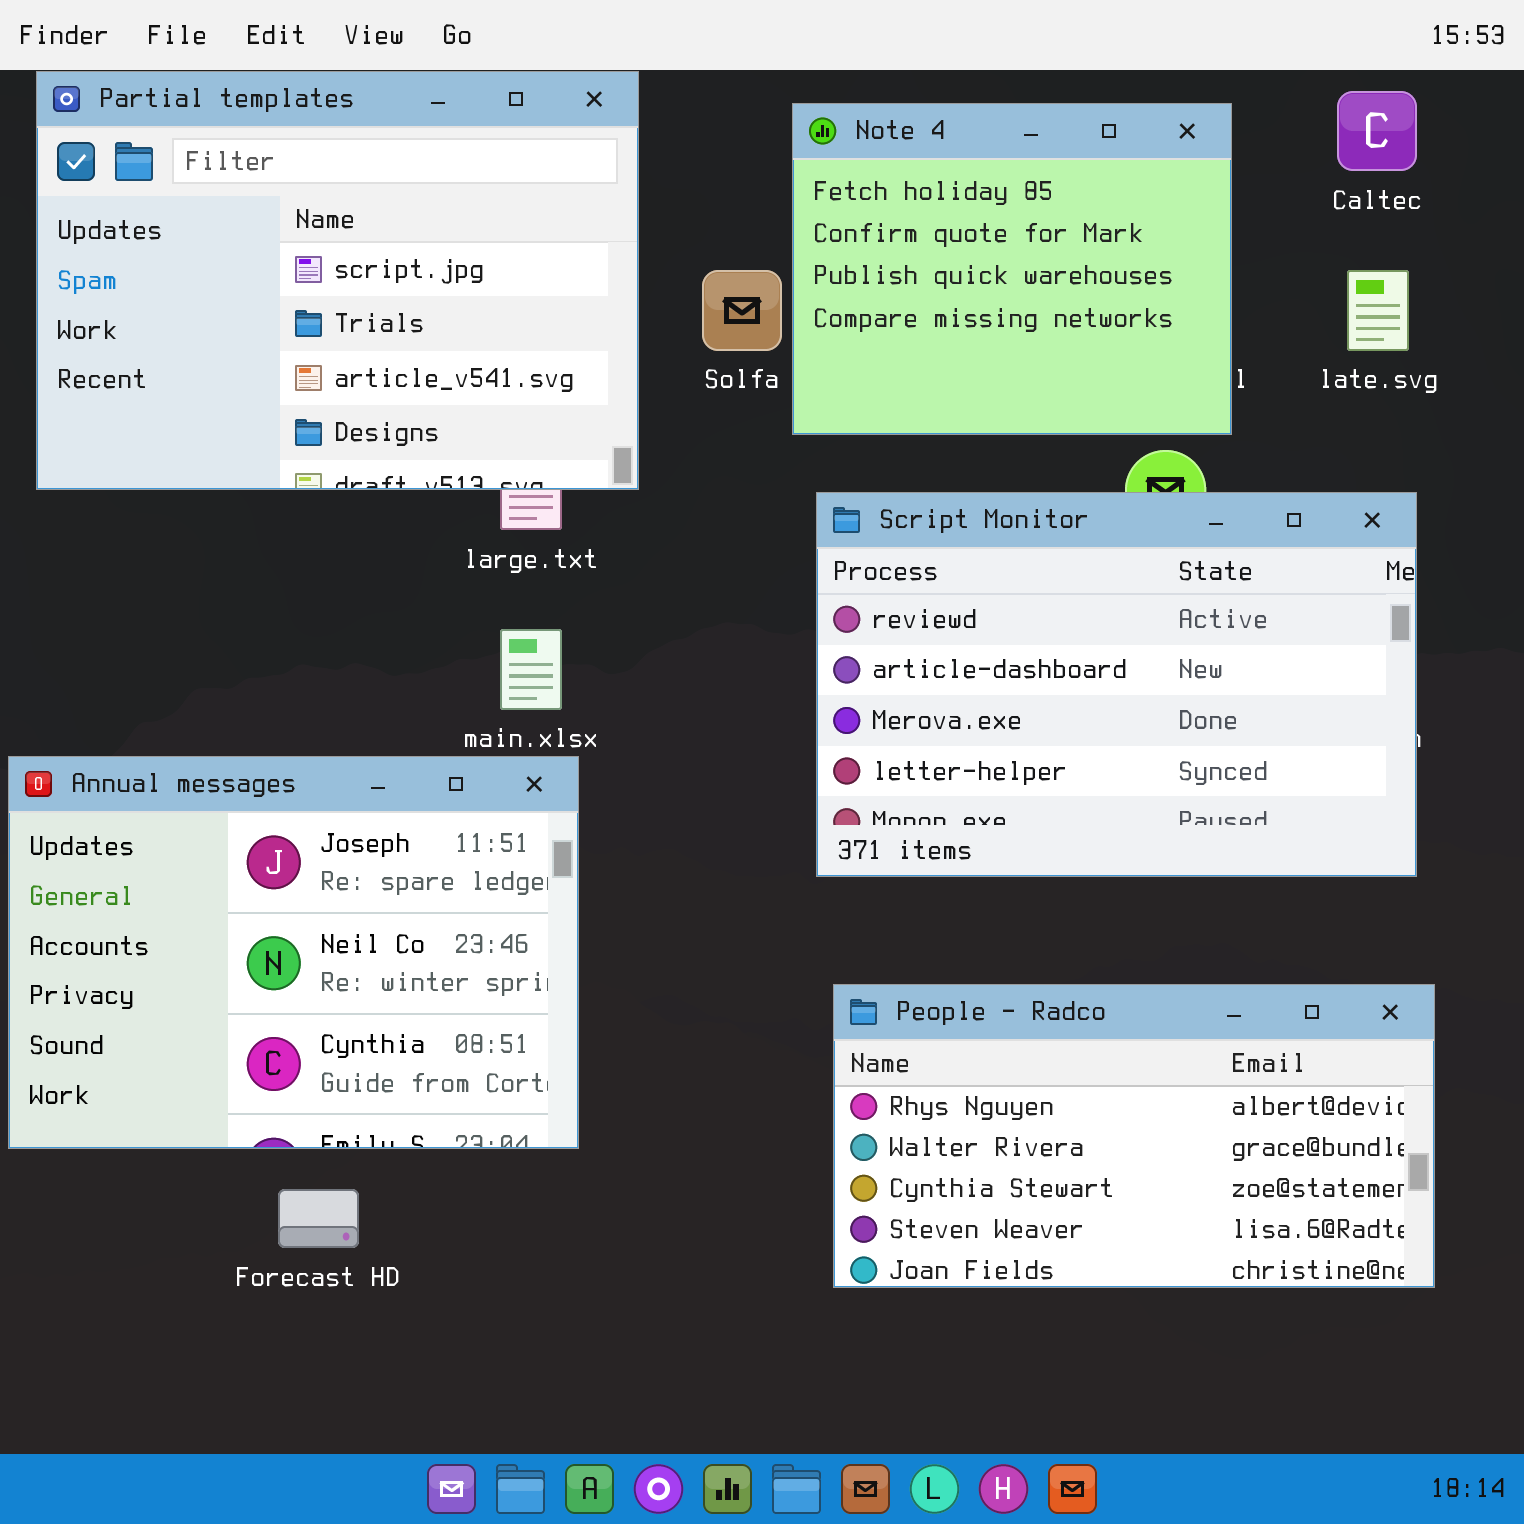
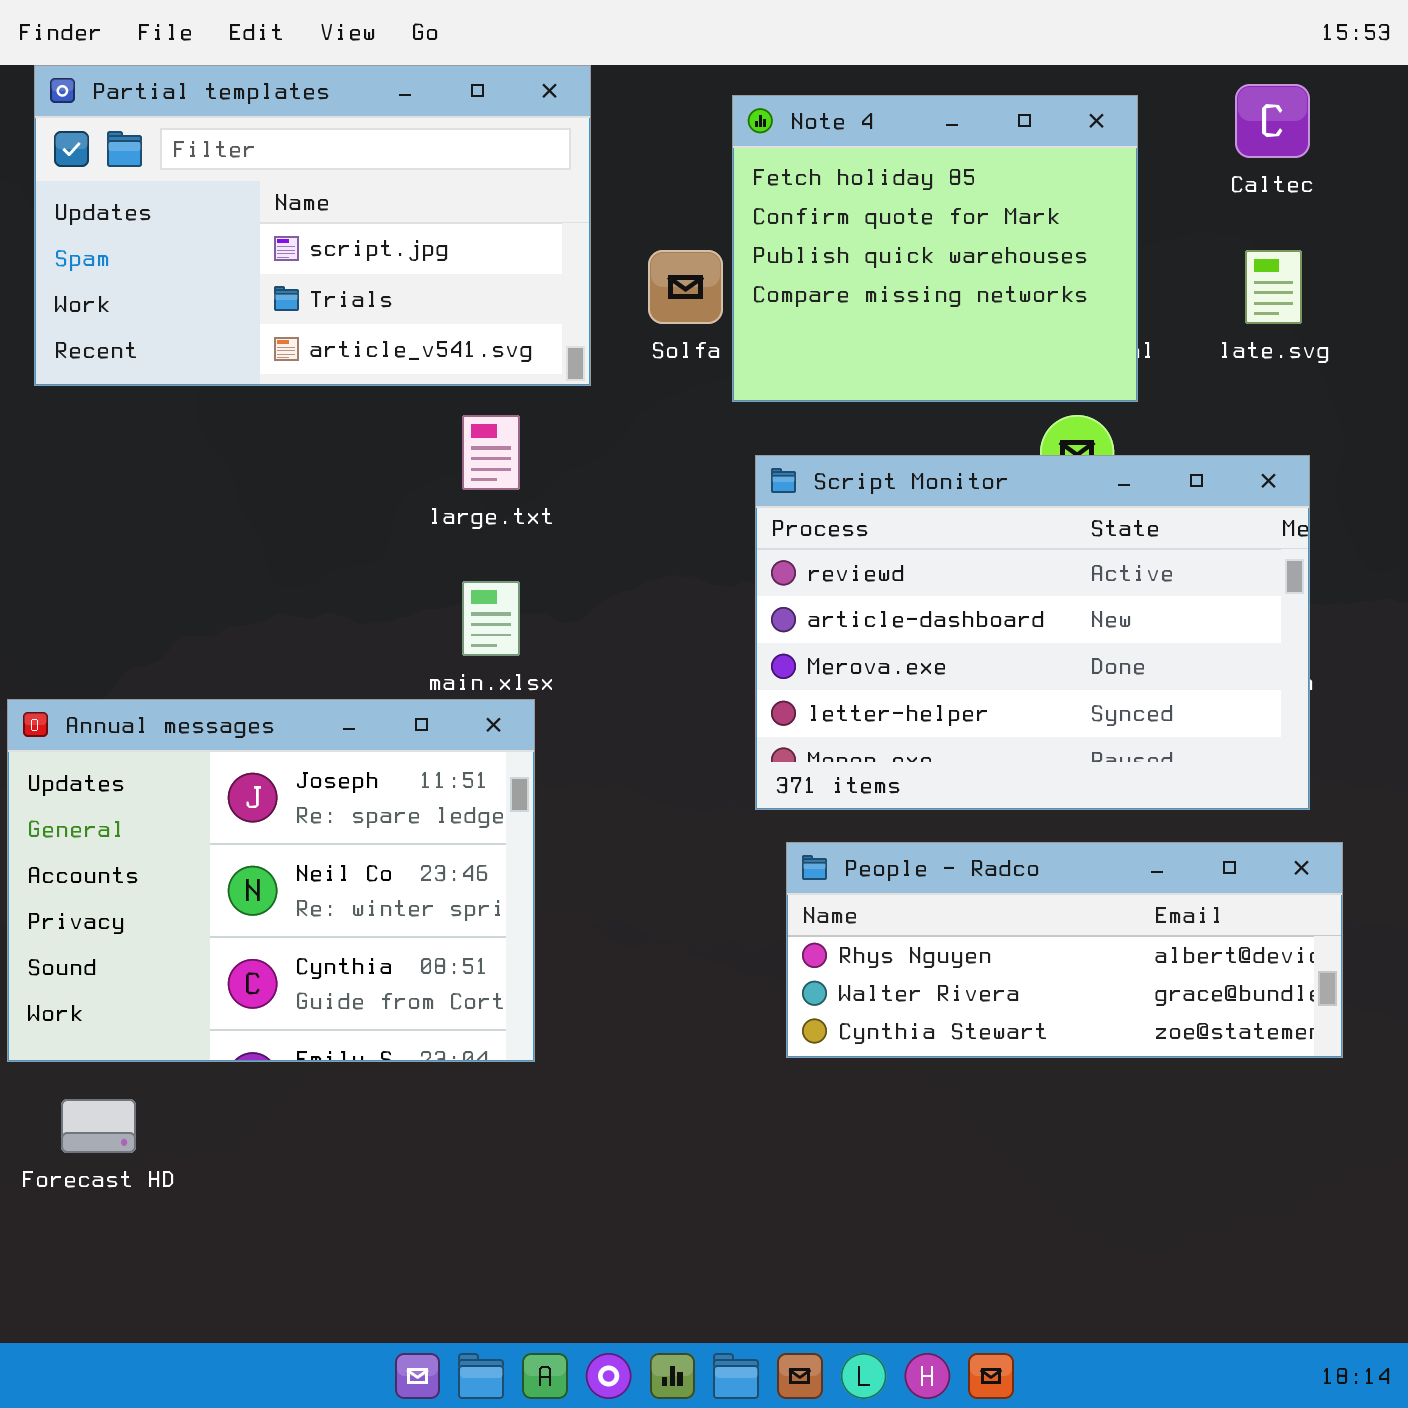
Partial templates: [36,71,639,490] -> [34,65,591,386], resized
People - Radco: [833,984,1435,1288] -> [786,842,1343,1058], moved, resized
Forecast HD: [278,1189,359,1248] -> [61,1099,136,1153], moved

